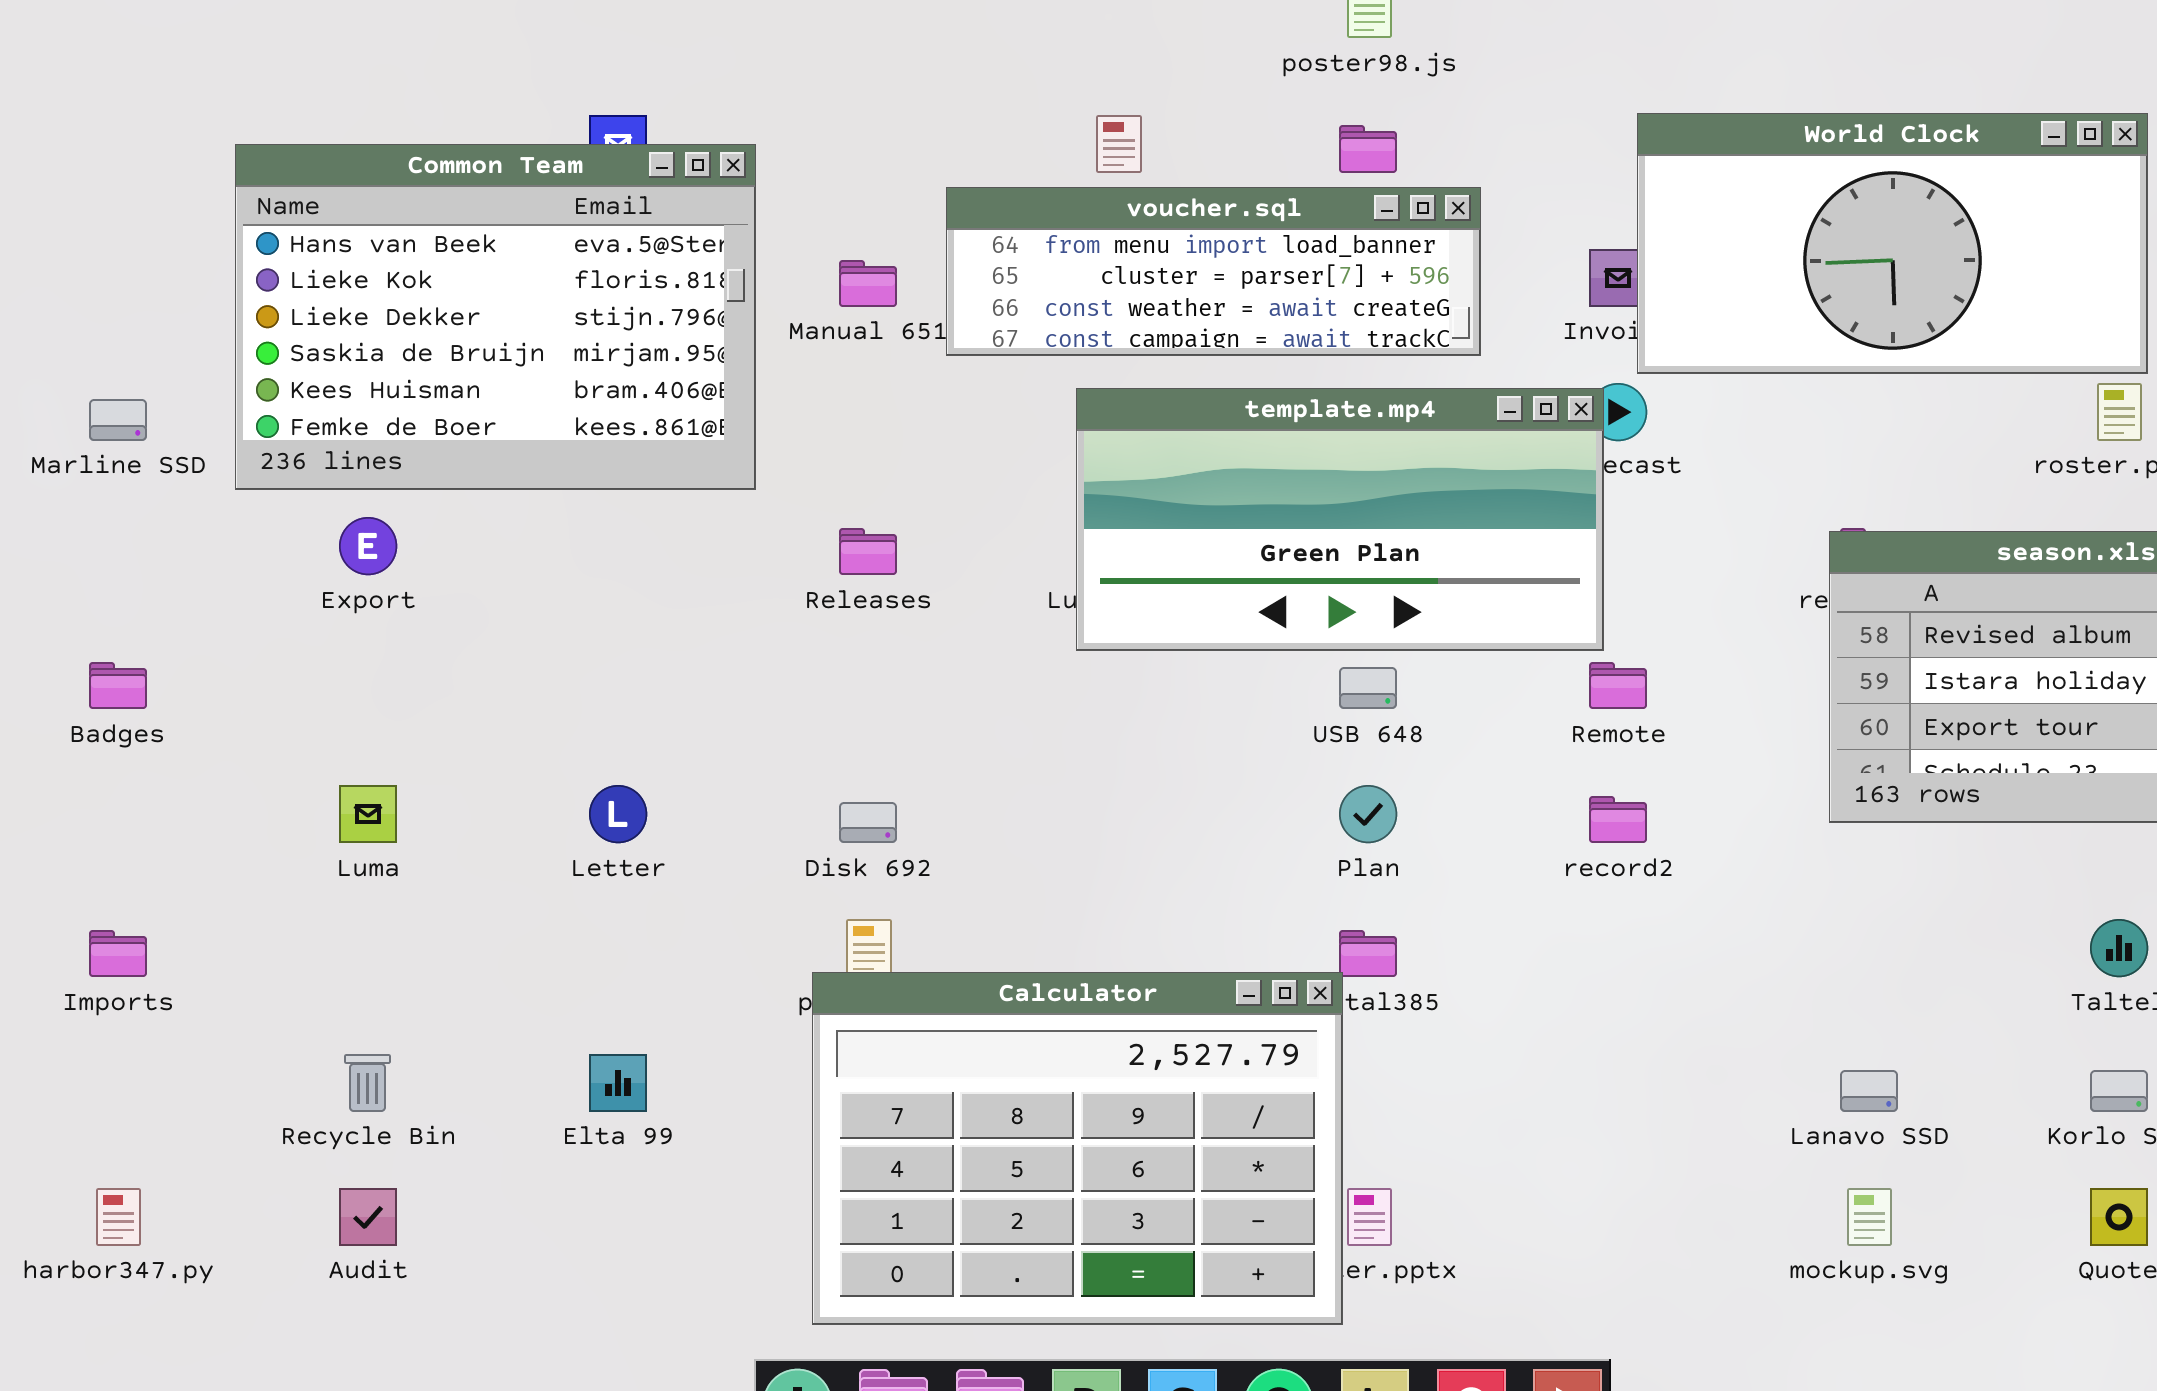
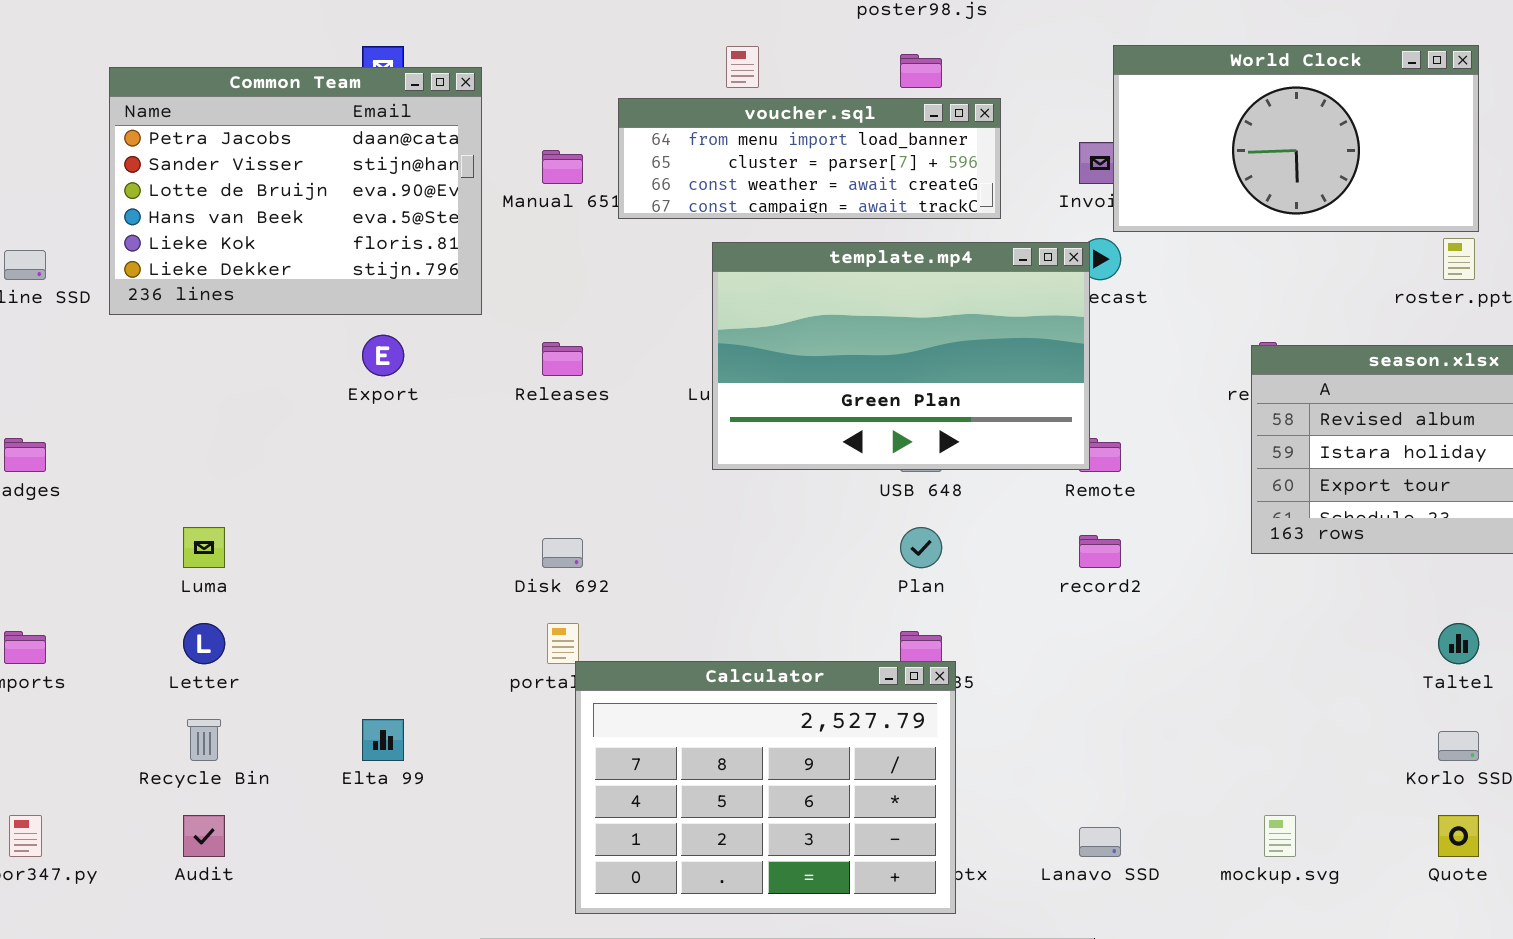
Common Team: [235,144,756,490] -> [109,67,482,315], scrolled up 3 rows
template.mp4: [1076,388,1604,651] -> [712,242,1090,470], resized
Export: [339,517,397,575] -> [362,335,404,376], moved
Letter: [589,785,647,843] -> [183,623,225,664], moved
Calculator: [812,972,1343,1325] -> [575,661,956,914], moved
Lanavo SSD: [1840,1070,1898,1112] -> [1079,827,1121,857], moved

